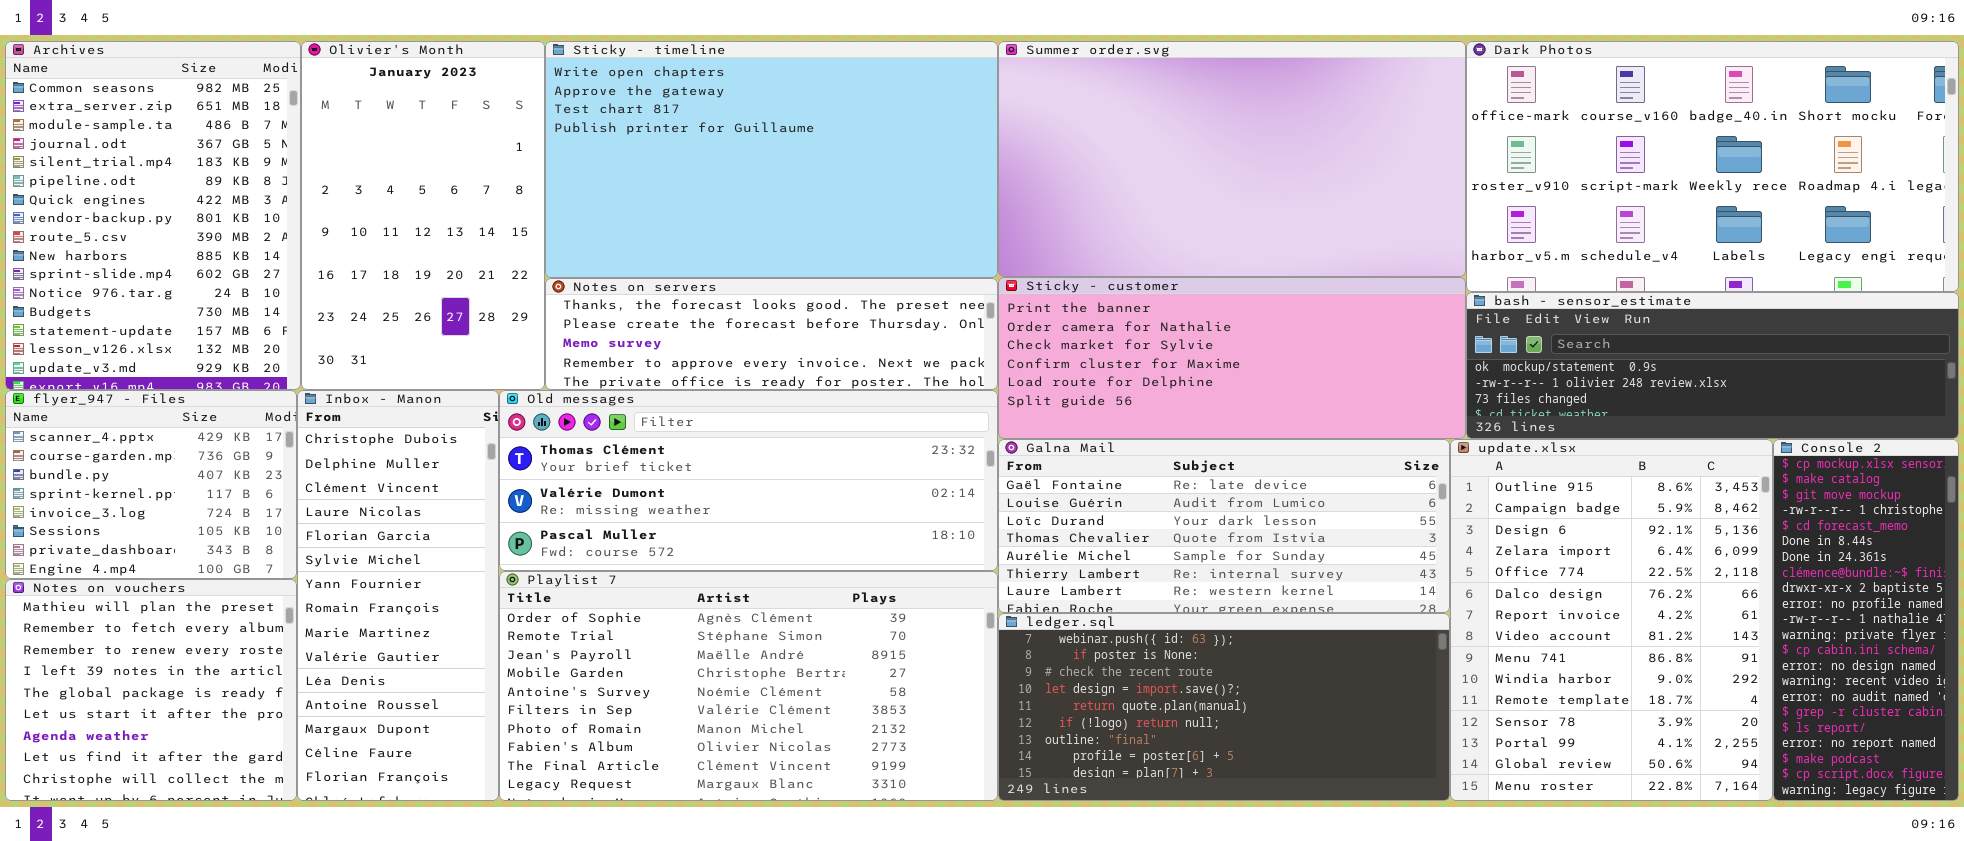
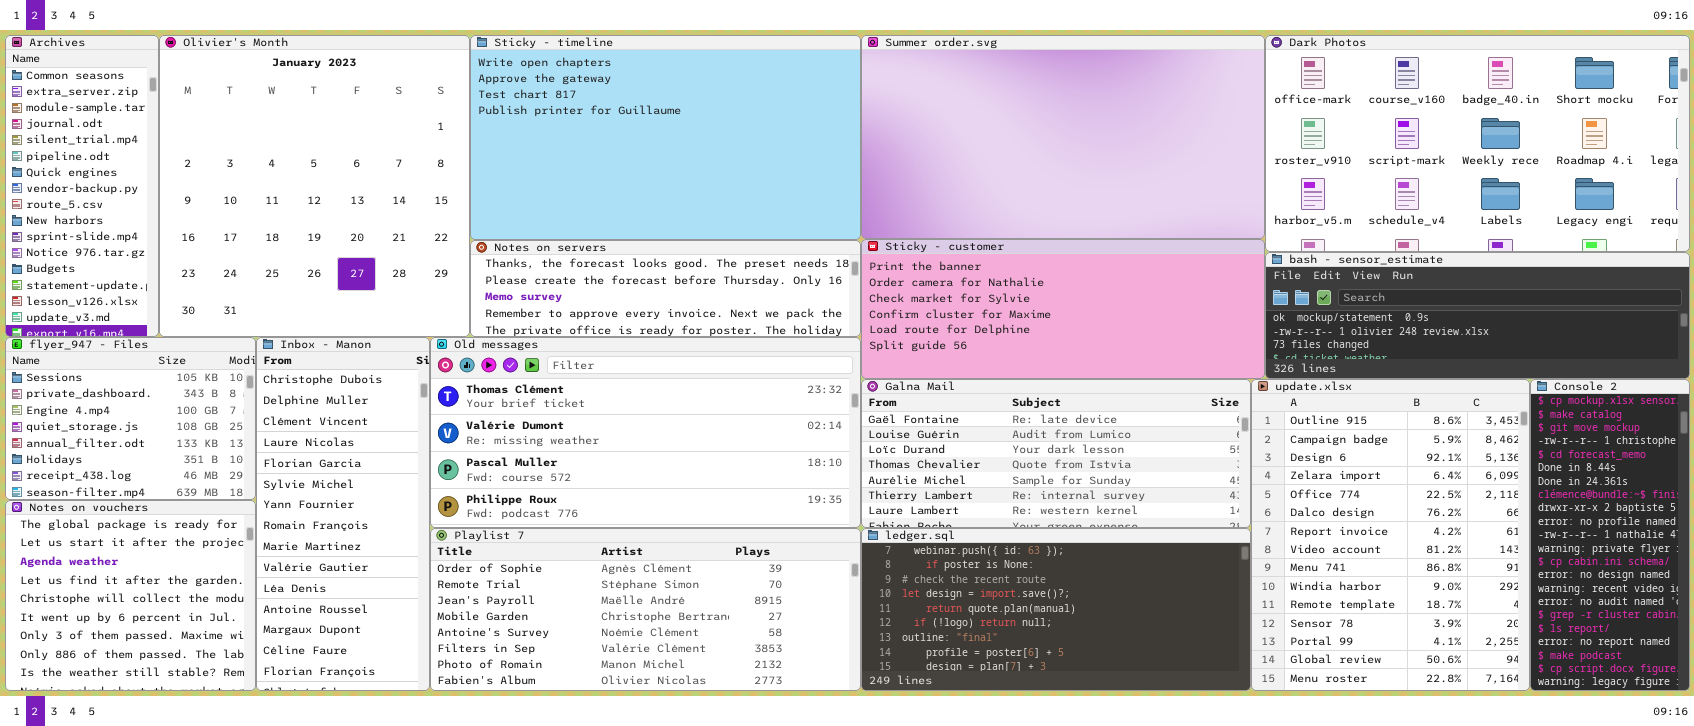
Archives: [5,41,301,390] -> [5,35,159,337], resized
Olivier's Month: [301,41,545,390] -> [159,35,470,337], resized
flyer_947 - Files: [5,390,297,579] -> [5,337,256,500], scrolled down 5 rows
Old messages: [499,390,998,571] -> [430,337,861,528], resized
Playlist 7: [499,571,998,801] -> [430,528,861,691], resized
Notes on vouchers: [5,579,297,801] -> [5,500,256,691], scrolled down 4 rows

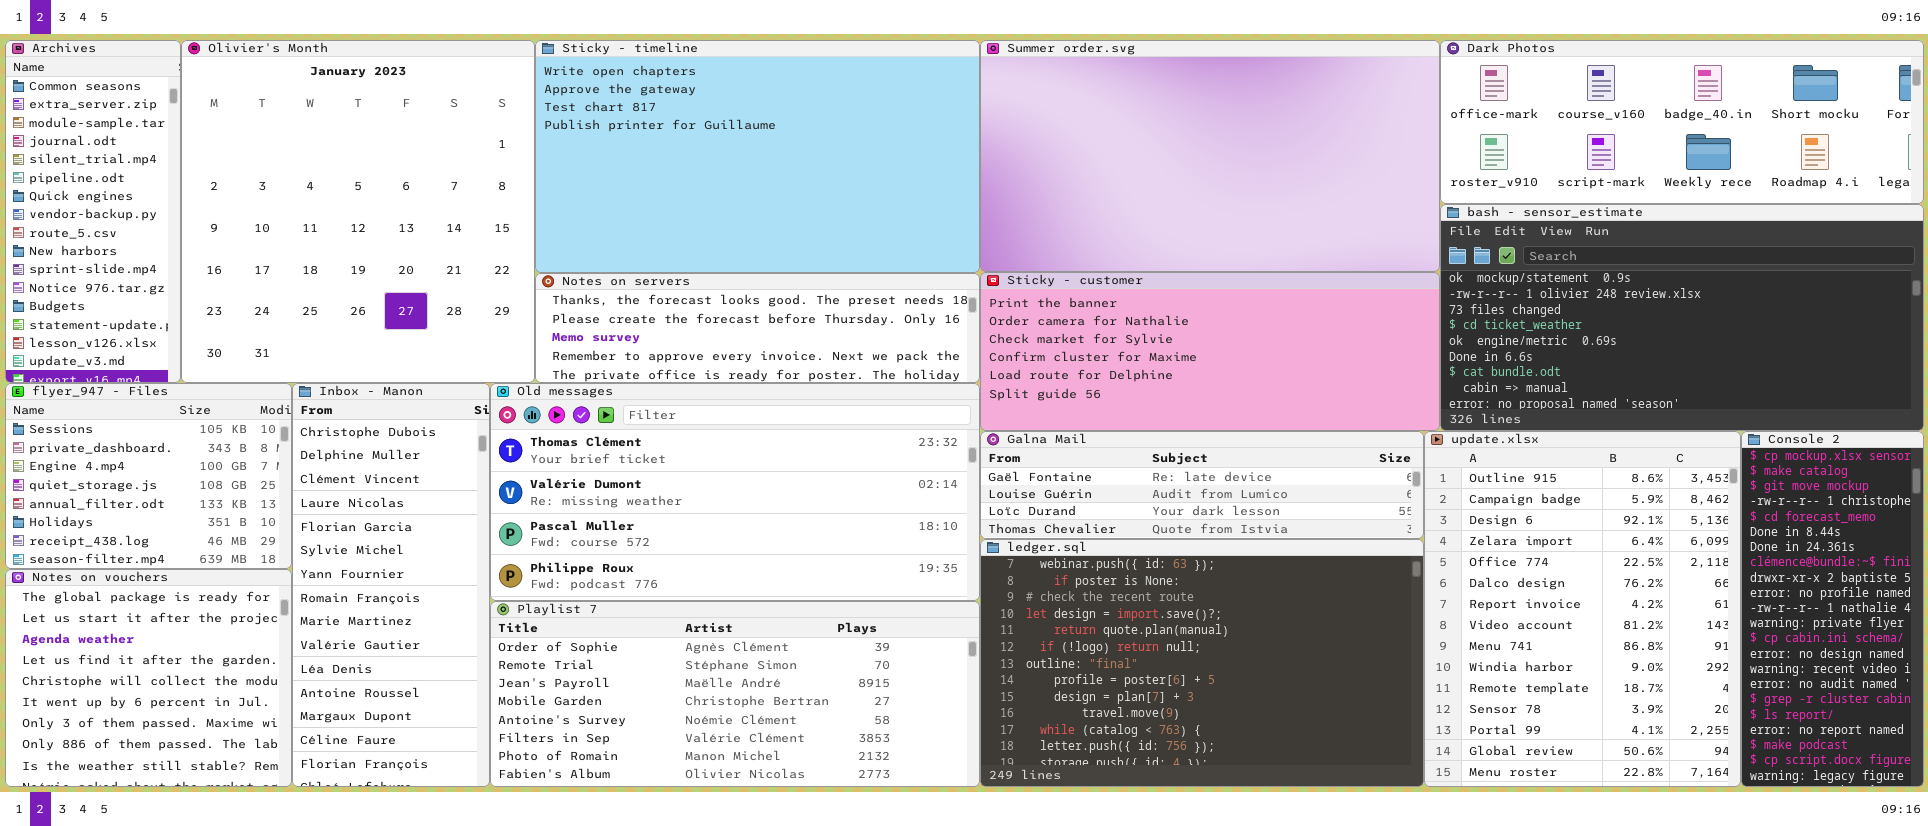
Dark Photos: [1265,35,1690,252] -> [1440,40,1924,204], resized
bash - sensor_estimate: [1265,252,1690,379] -> [1440,204,1924,431], resized
Galna Mail: [861,379,1251,528] -> [980,431,1424,539], resized
ledger.sql: [861,528,1251,691] -> [980,539,1424,787], resized

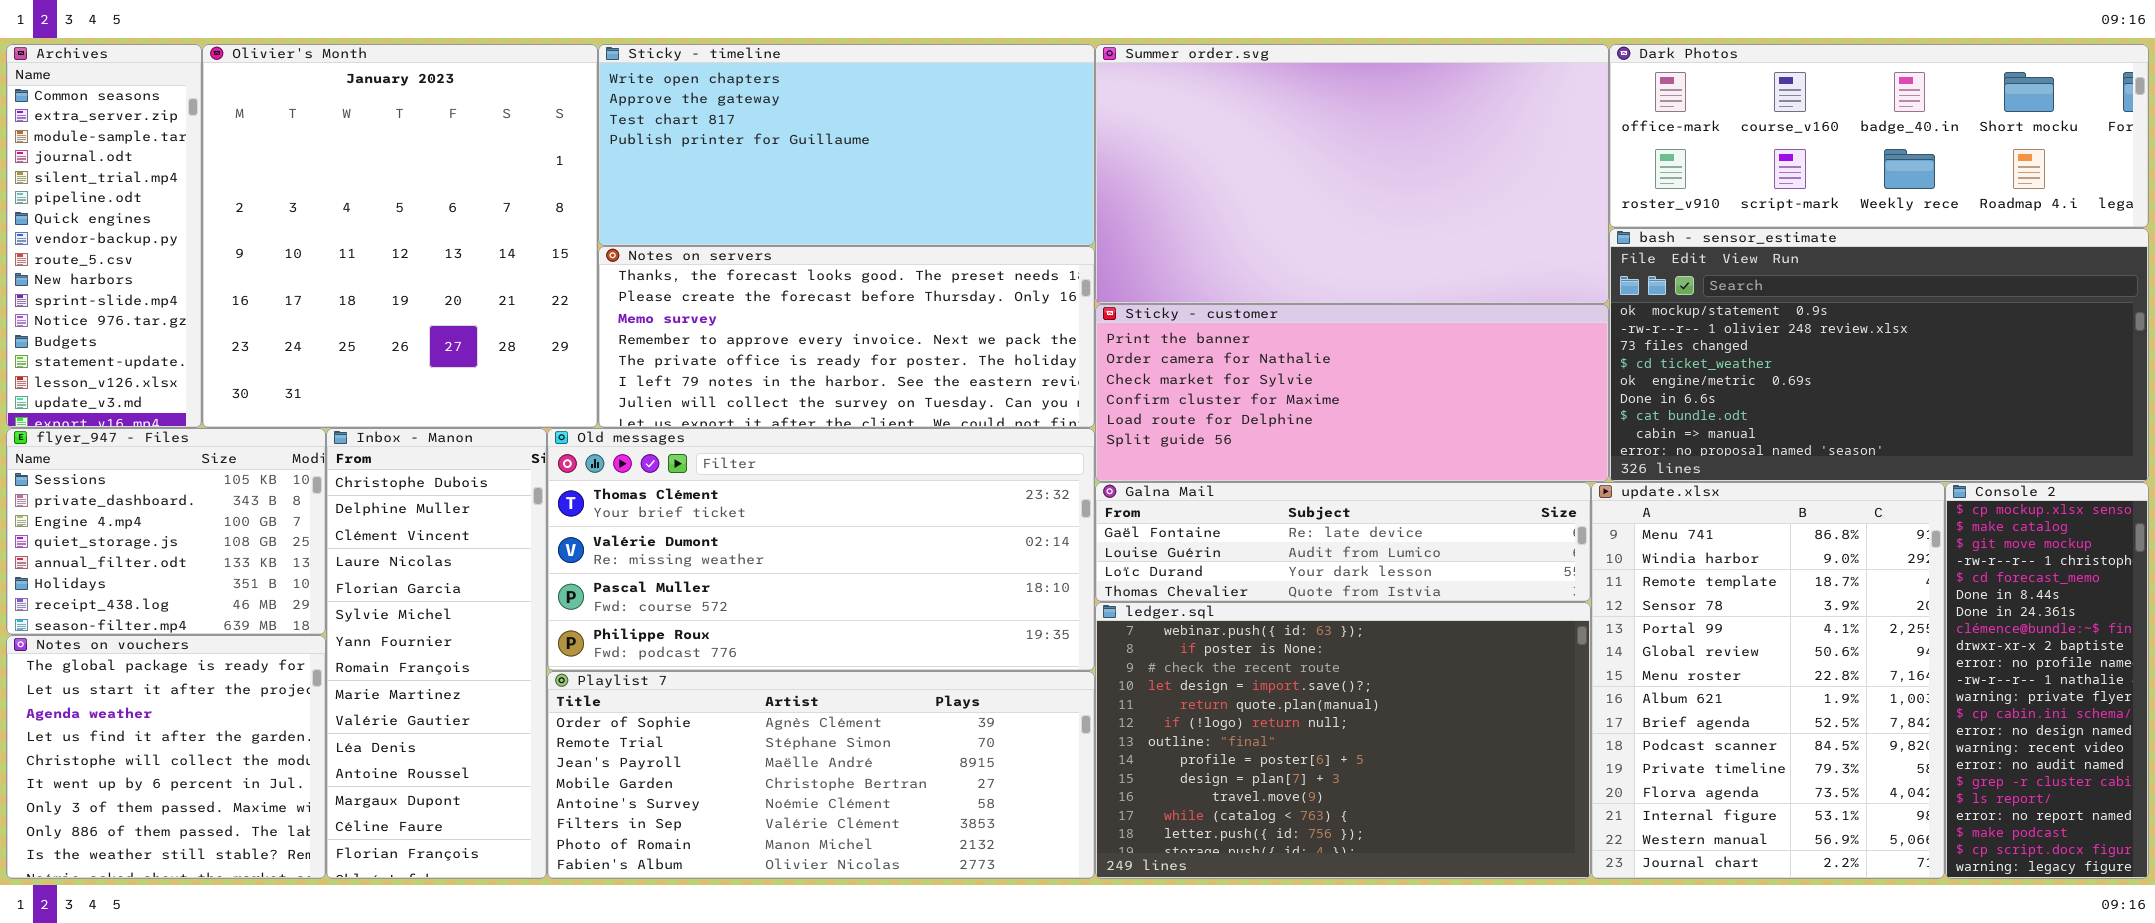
Sticky - timeline: [535,40,980,273] -> [598,44,1095,246], resized
Notes on servers: [535,273,980,383] -> [598,246,1095,428], resized
update.xlsx: [1424,431,1741,787] -> [1591,482,1945,879], scrolled down 8 rows

